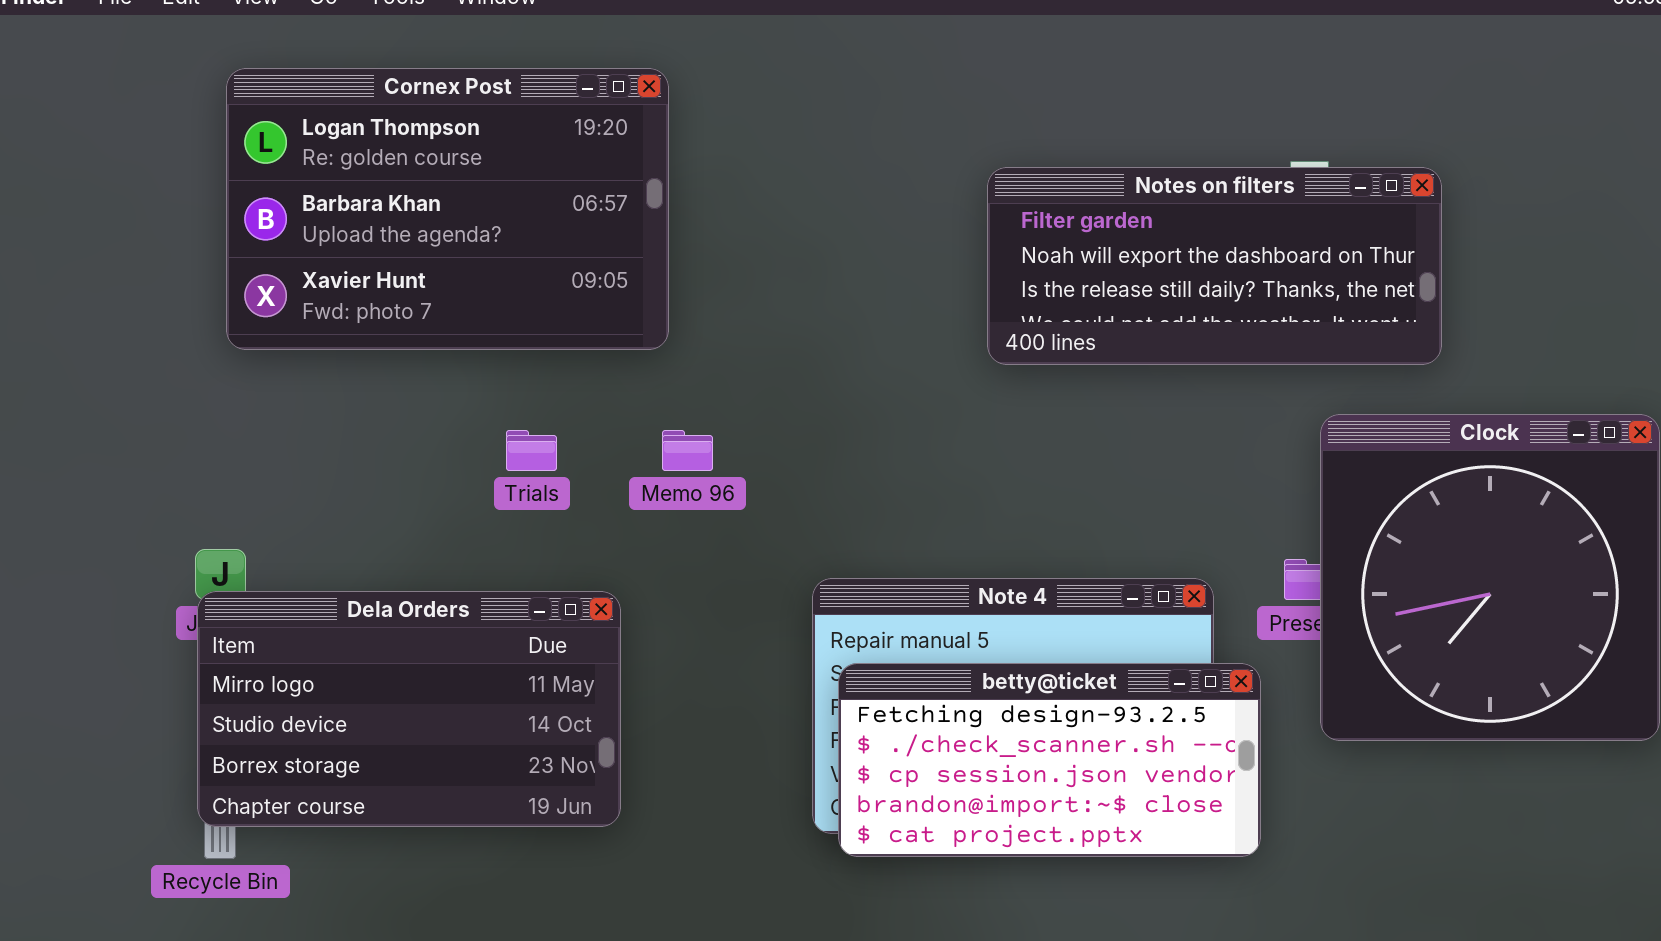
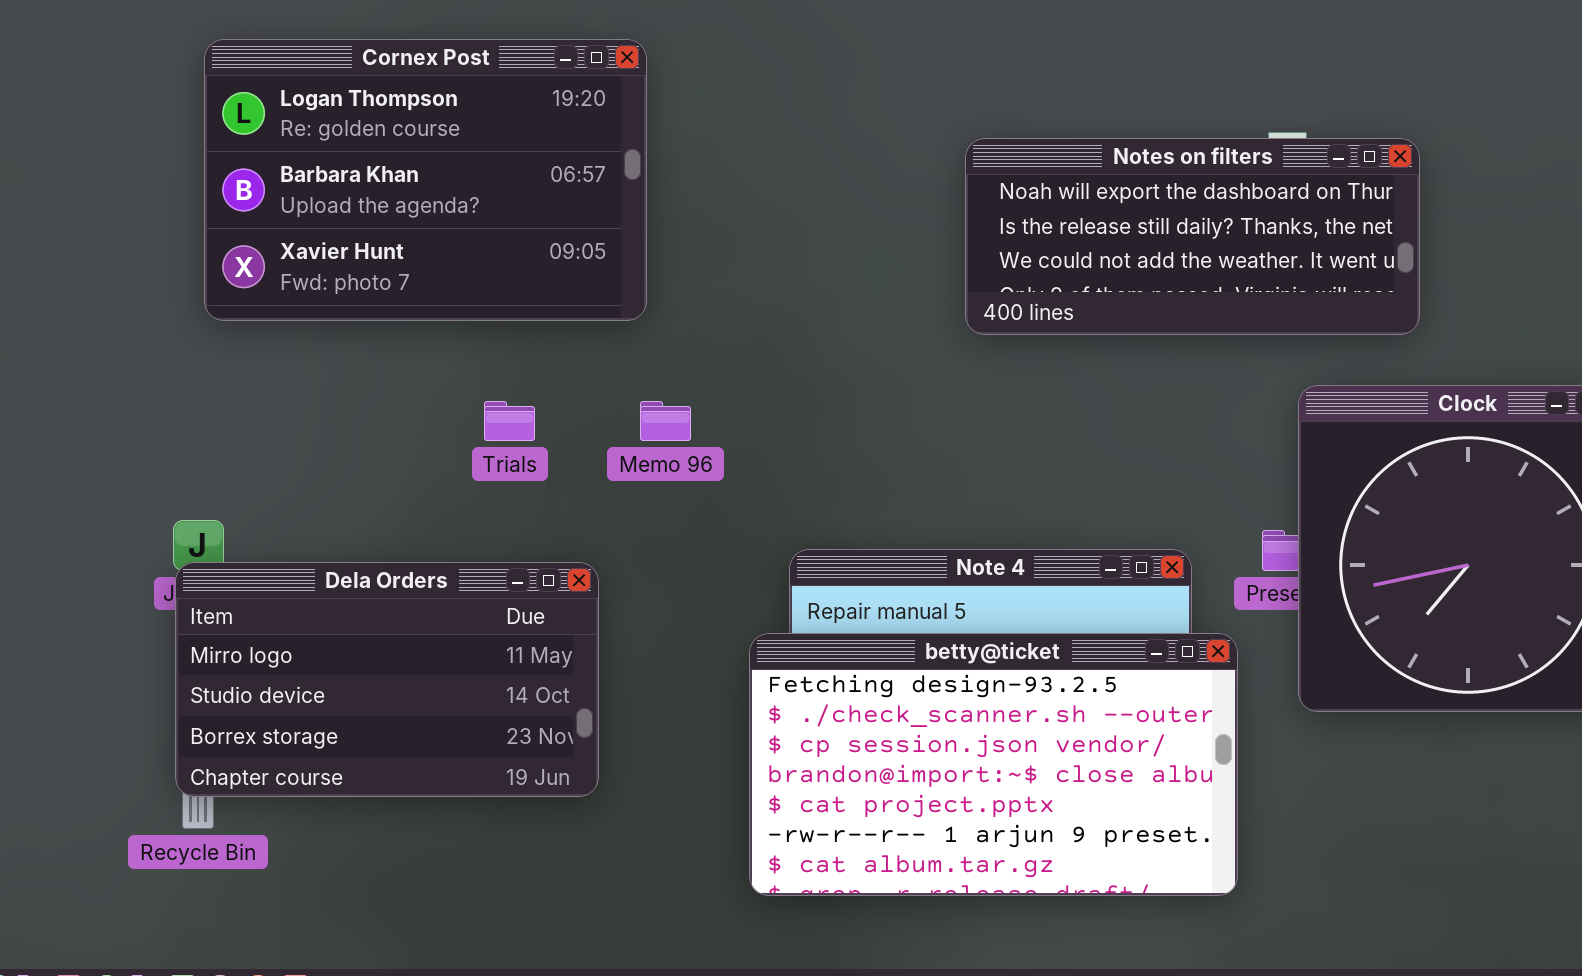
Notes on filters: [987,167,1442,365] -> [965,138,1420,335], scrolled down 1 row
betty@ticket: [838,663,1261,857] -> [749,633,1238,896], resized

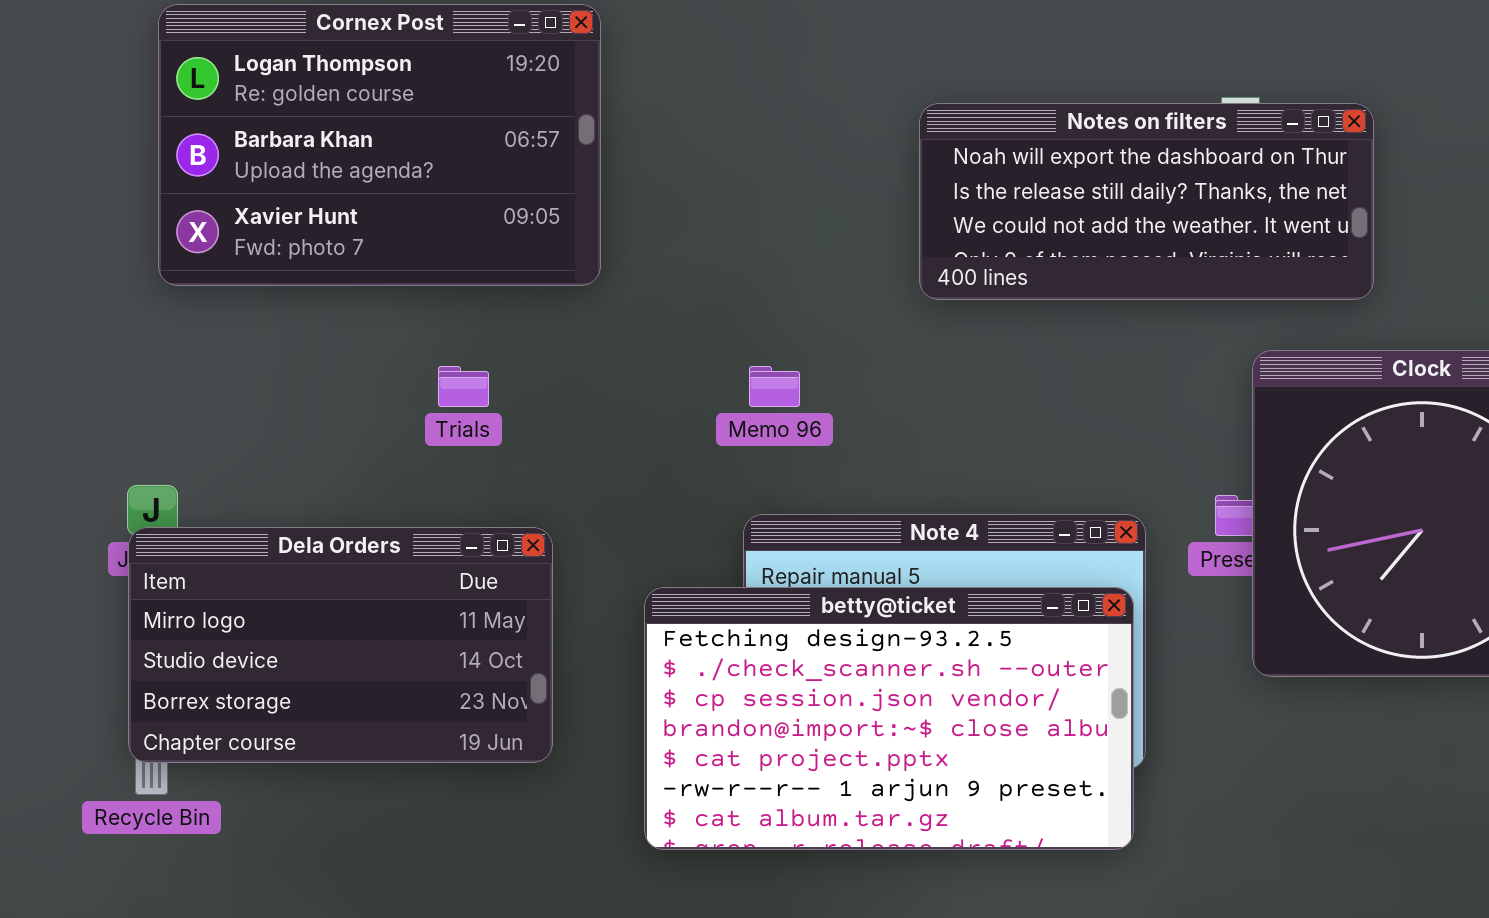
Memo 96: [640,401,691,441] -> [749,366,800,407], moved
betty@ticket: [749,633,1238,896] -> [644,587,1134,850], moved

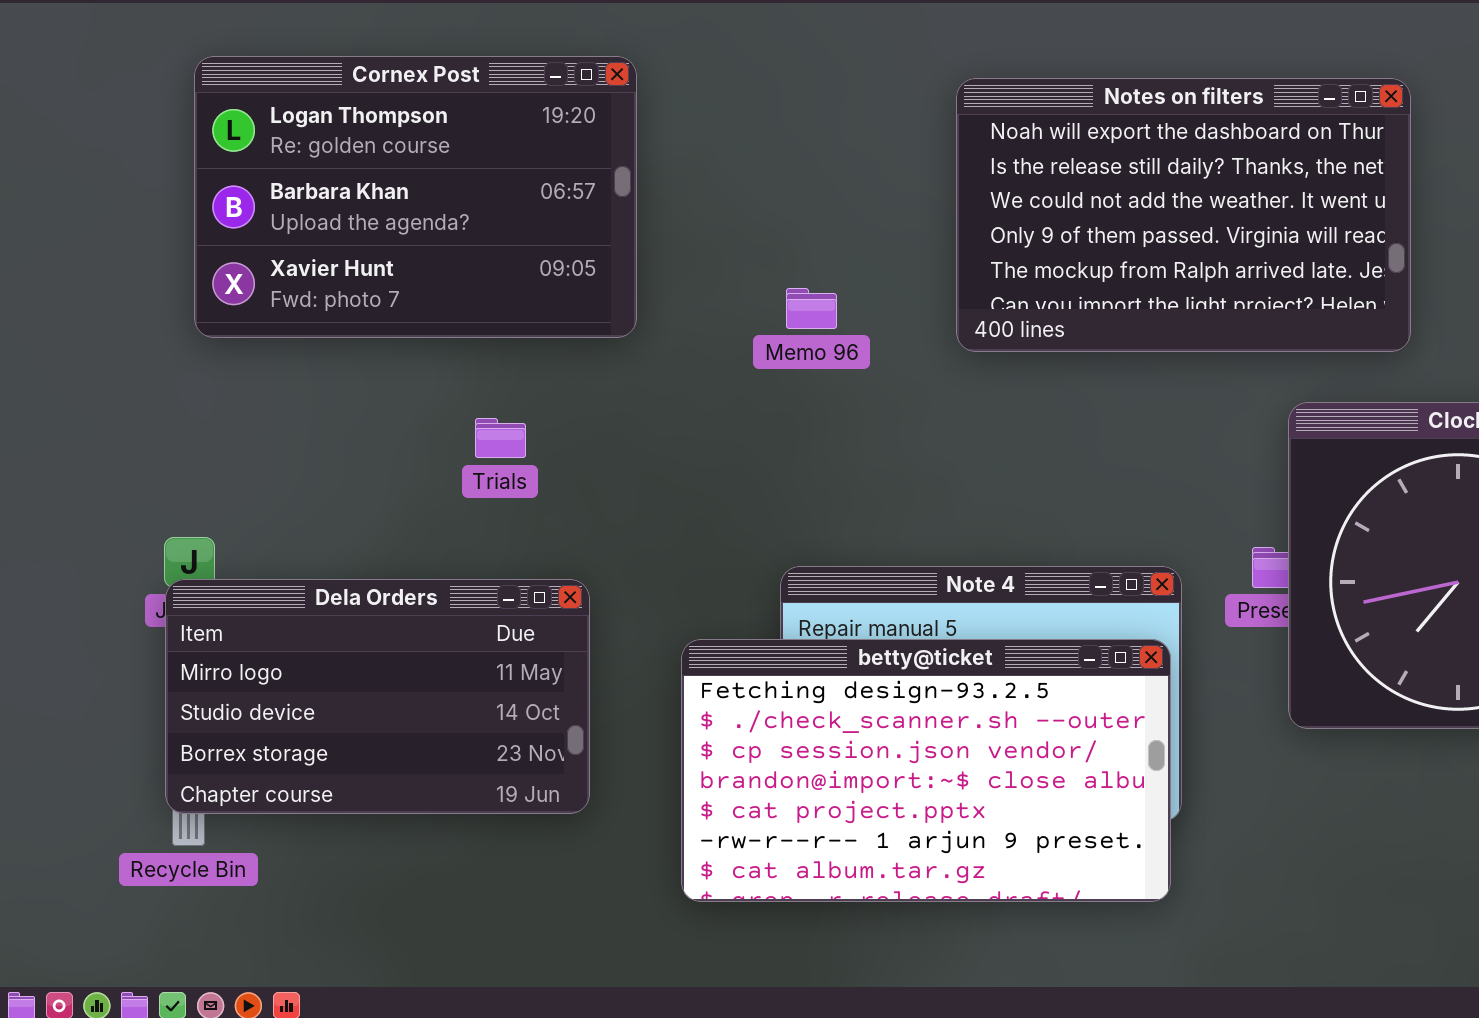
Notes on filters: [919,103,1374,300] -> [956,78,1411,352], resized
Memo 96: [749,366,800,407] -> [786,288,837,329], moved

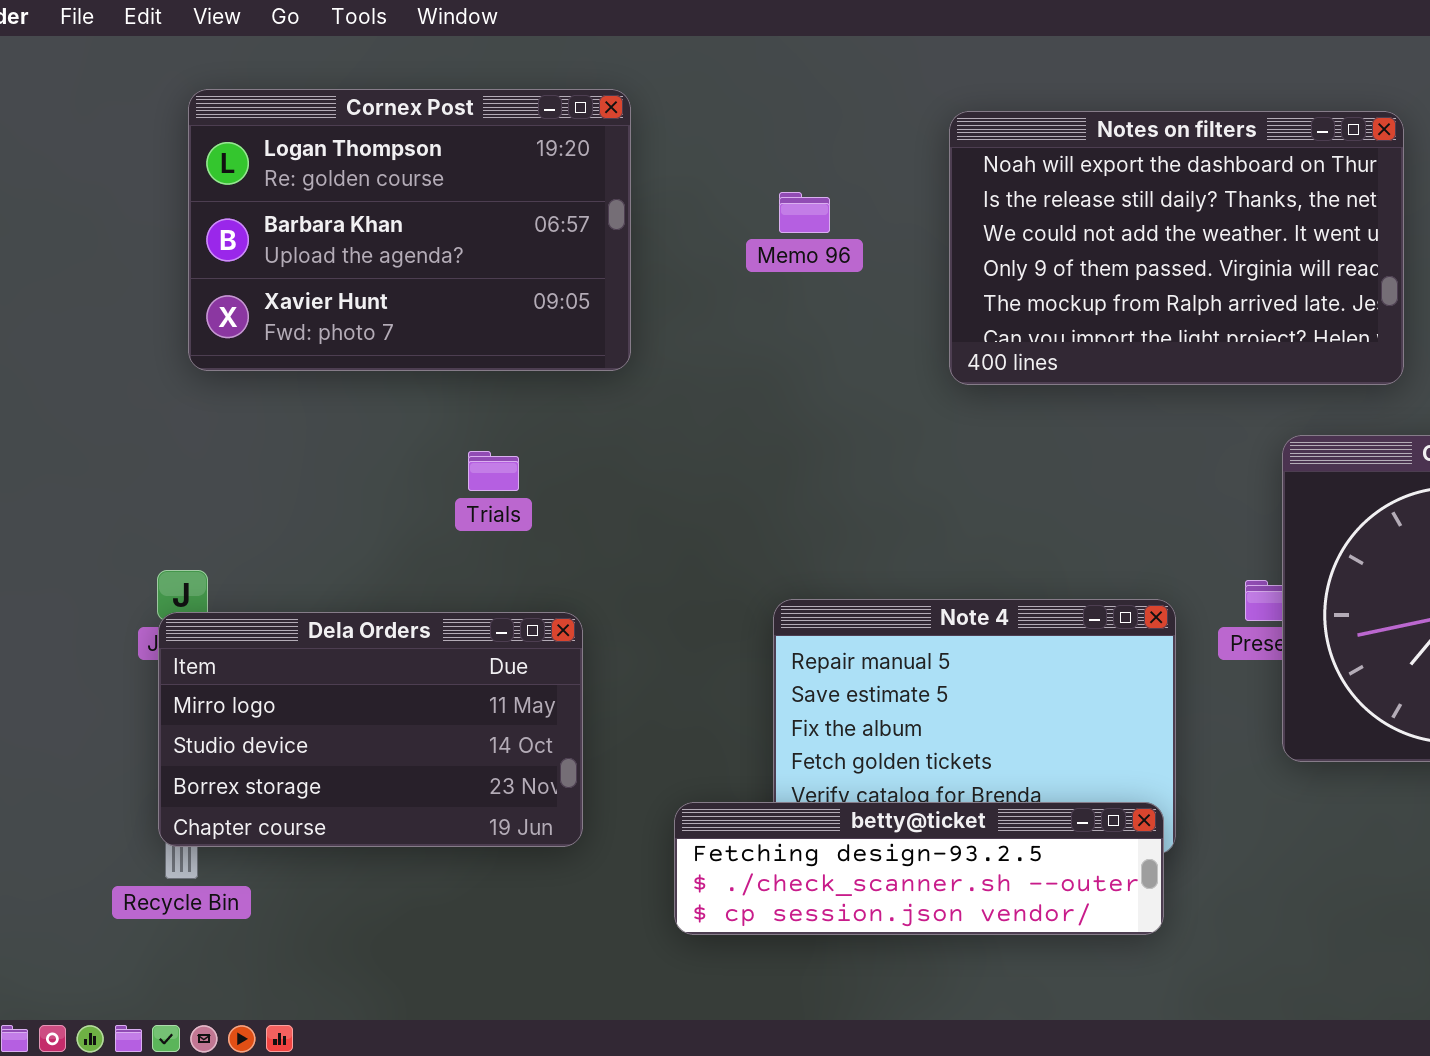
Memo 96: [786,288,837,329] -> [779,192,830,233], moved
betty@ticket: [681,639,1171,902] -> [674,802,1164,935], resized

